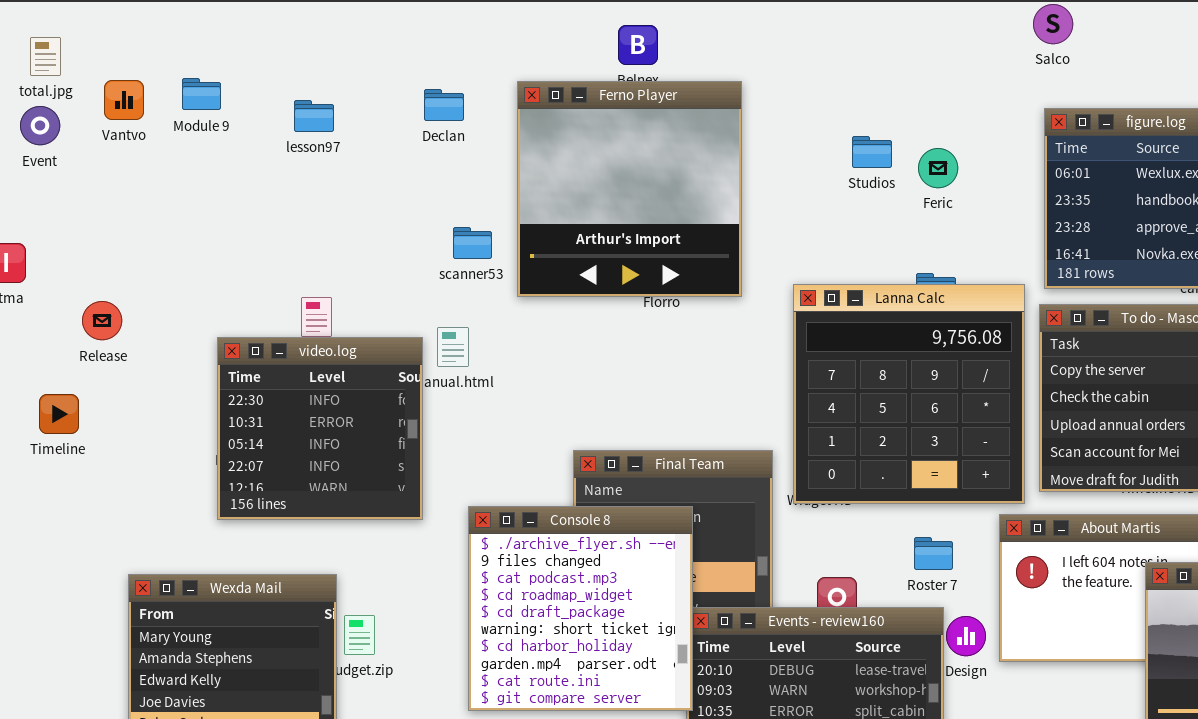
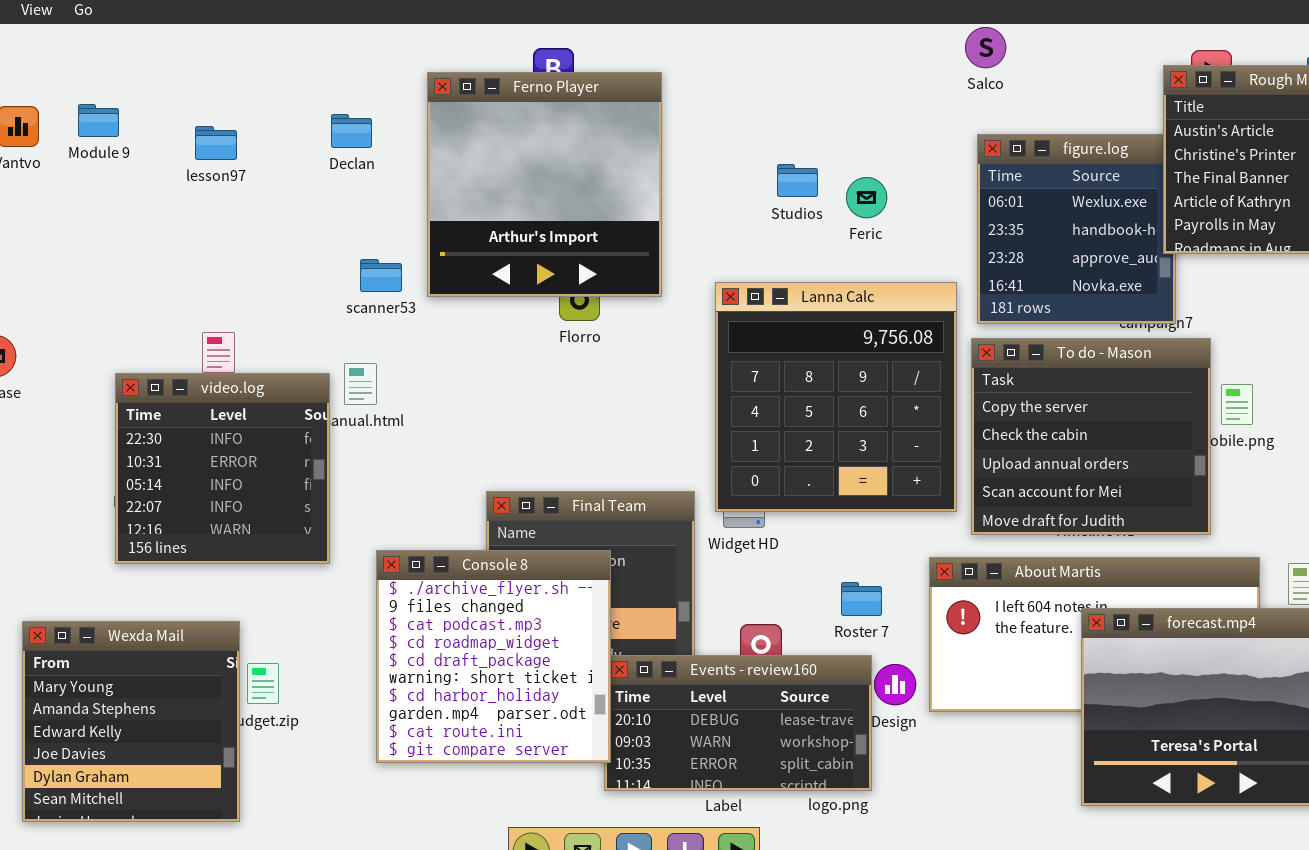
Ferno Player: [517,81,742,297] -> [427,72,662,297], moved
Lanna Calc: [793,284,1025,504] -> [715,282,957,512], moved

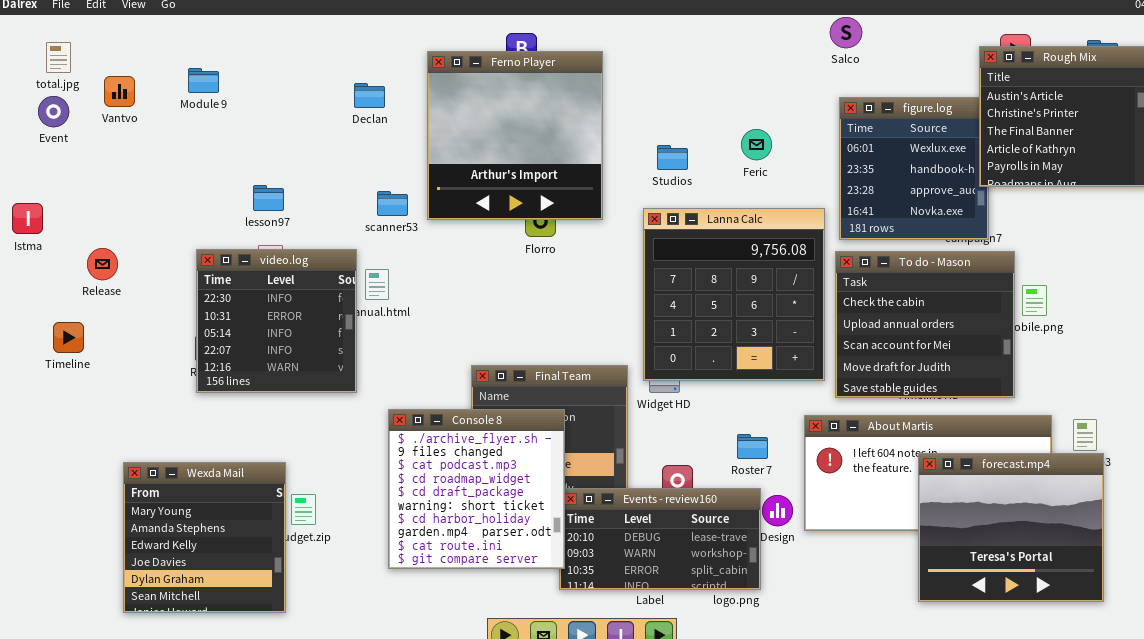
Module 9: [78,104,119,137] -> [188,68,219,93], moved
lesson97: [195,126,237,160] -> [253,185,284,211], moved
Studios: [777,164,818,197] -> [657,145,688,170], moved
To do - Mason: [971,338,1211,535] -> [835,251,1015,398], scrolled down 1 row
video.log: [115,373,330,564] -> [196,249,357,393], moved

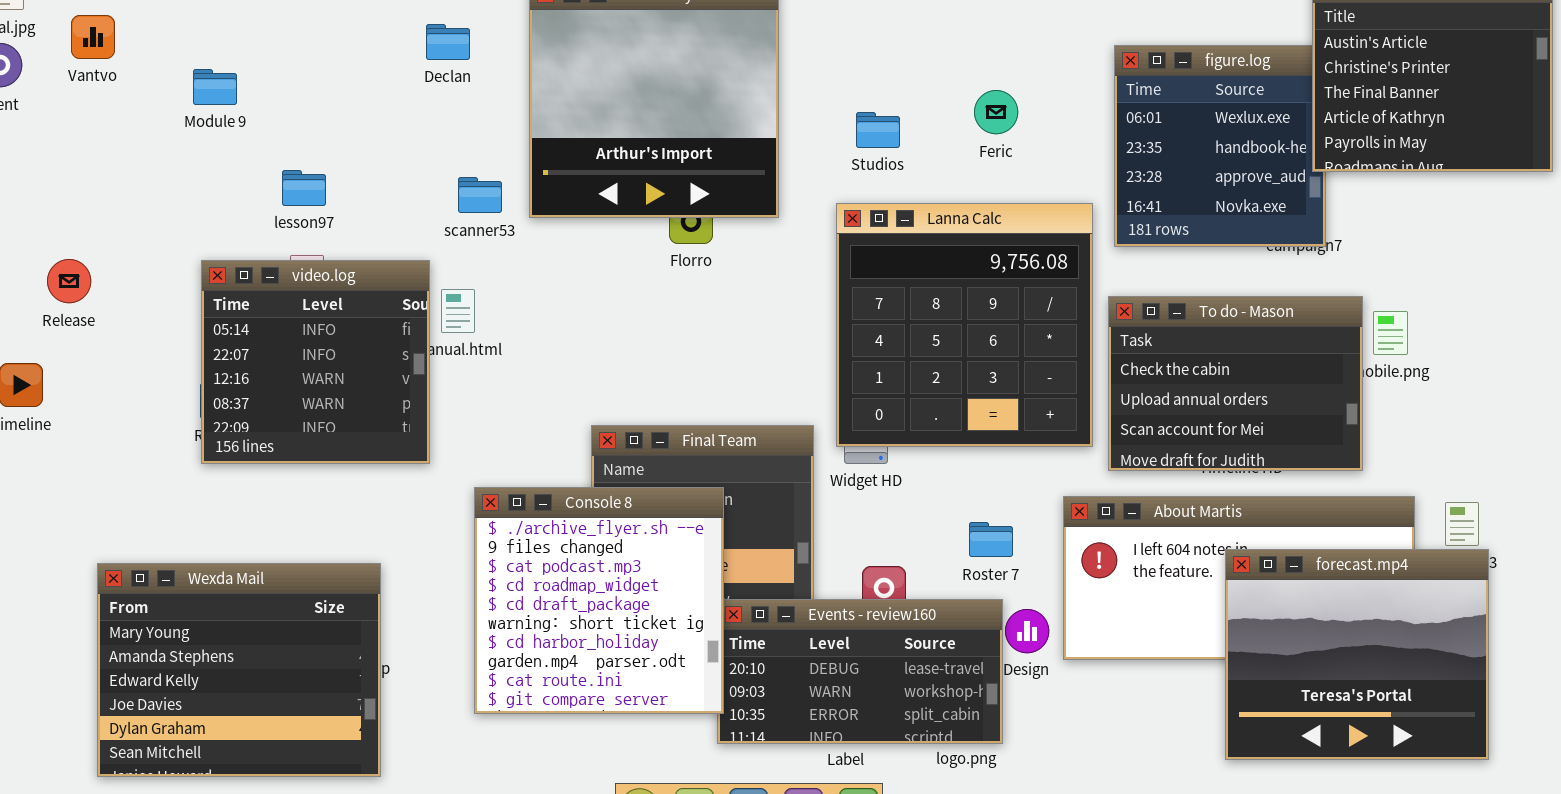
Module 9: [188,68,219,93] -> [193,69,237,105], moved
video.log: [196,249,357,393] -> [201,260,430,464], scrolled down 2 rows
To do - Mason: [835,251,1015,398] -> [1108,296,1363,471], resized
Wexda Mail: [123,462,286,613] -> [97,563,381,777], resized

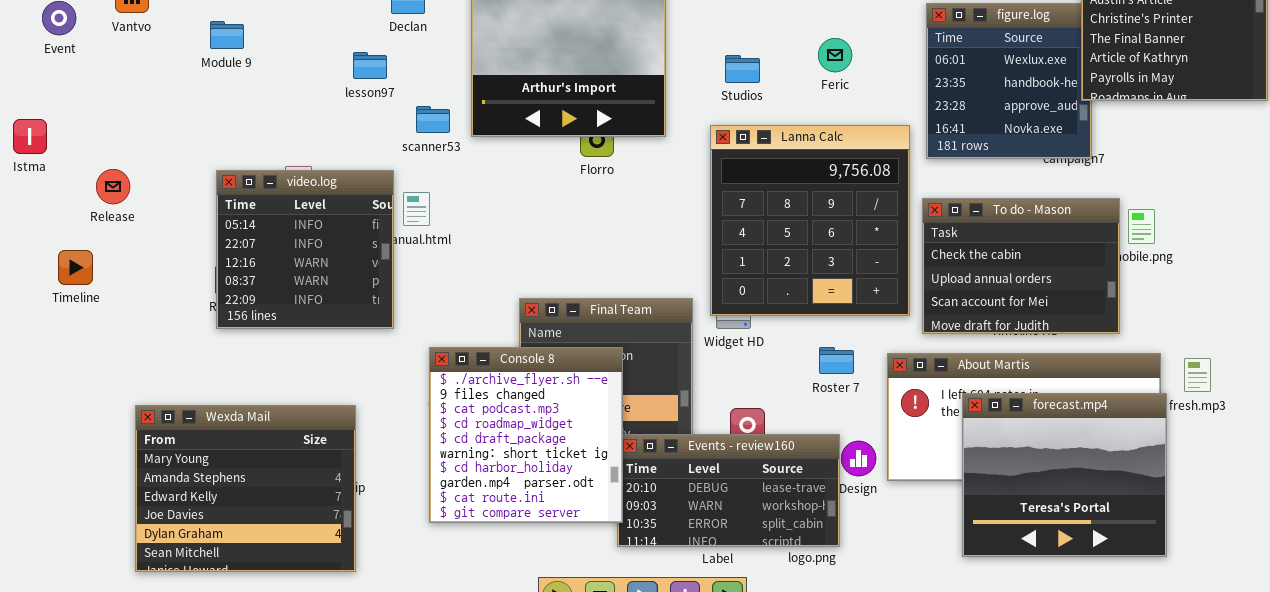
lesson97: [282,170,326,206] -> [353,52,387,79], moved
Roster 7: [969,522,1013,557] -> [819,347,854,374], moved
forecast.mp4: [1225,549,1489,760] -> [962,393,1167,557], moved

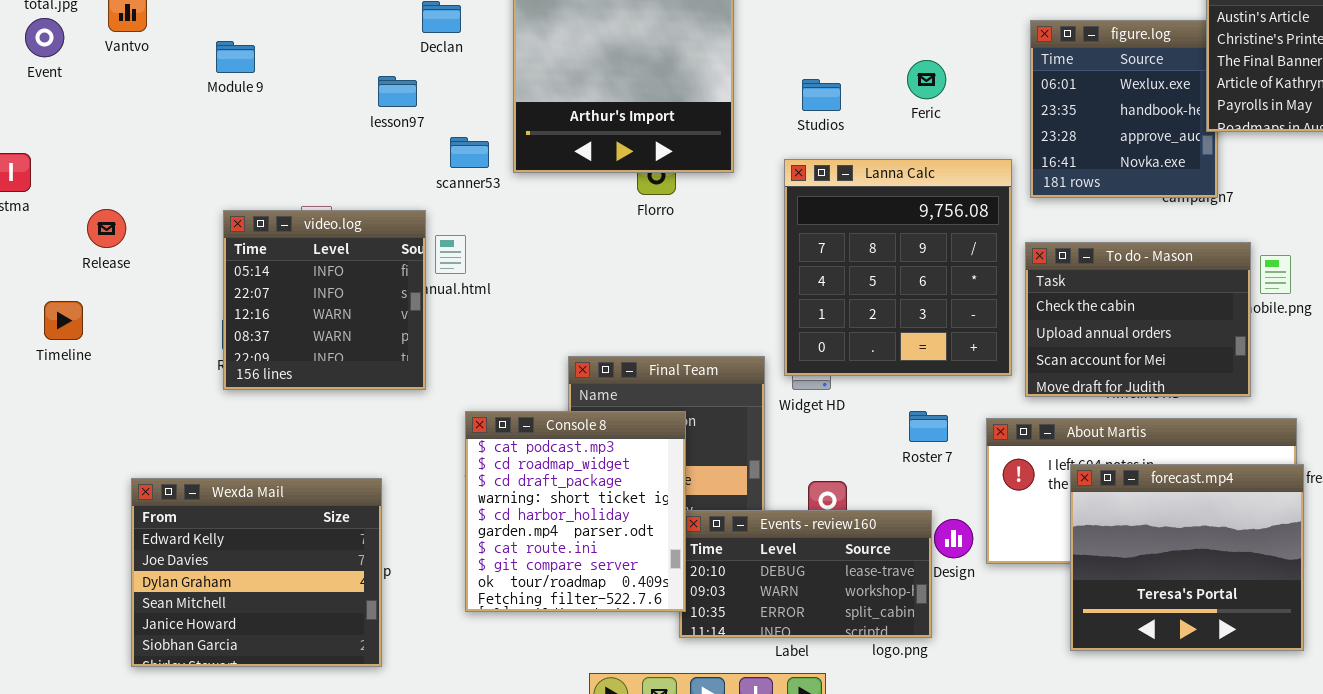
Console 8: [429,347,623,523] -> [465,411,686,612], scrolled down 2 rows
Wexda Mail: [135,405,356,572] -> [131,478,382,667], scrolled down 2 rows

